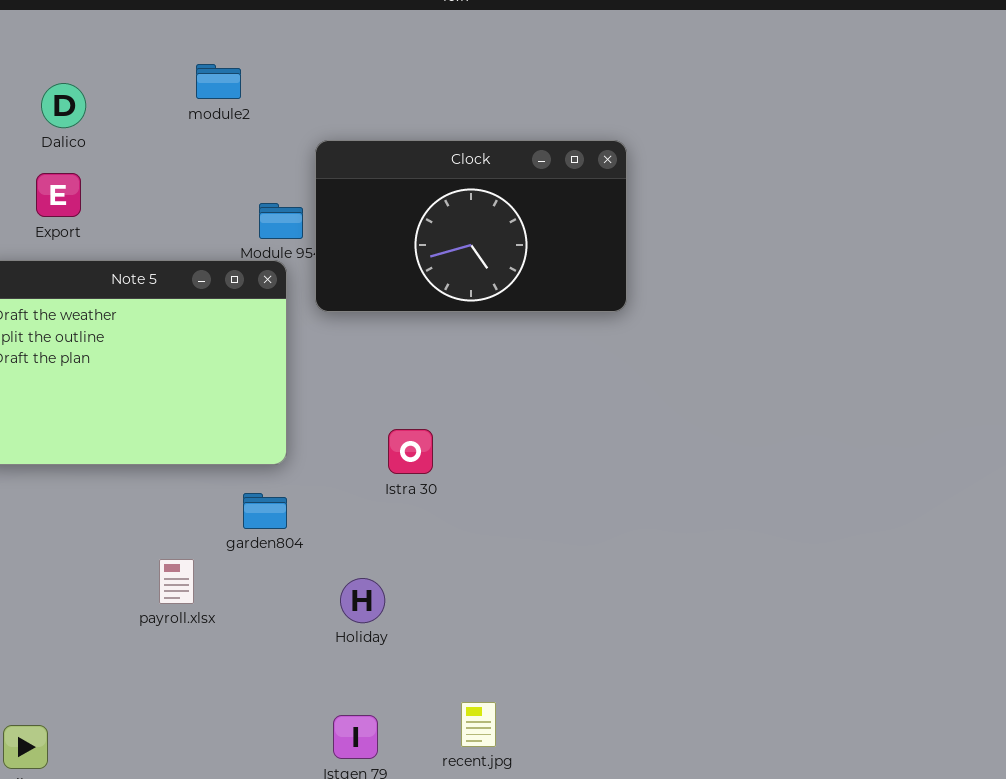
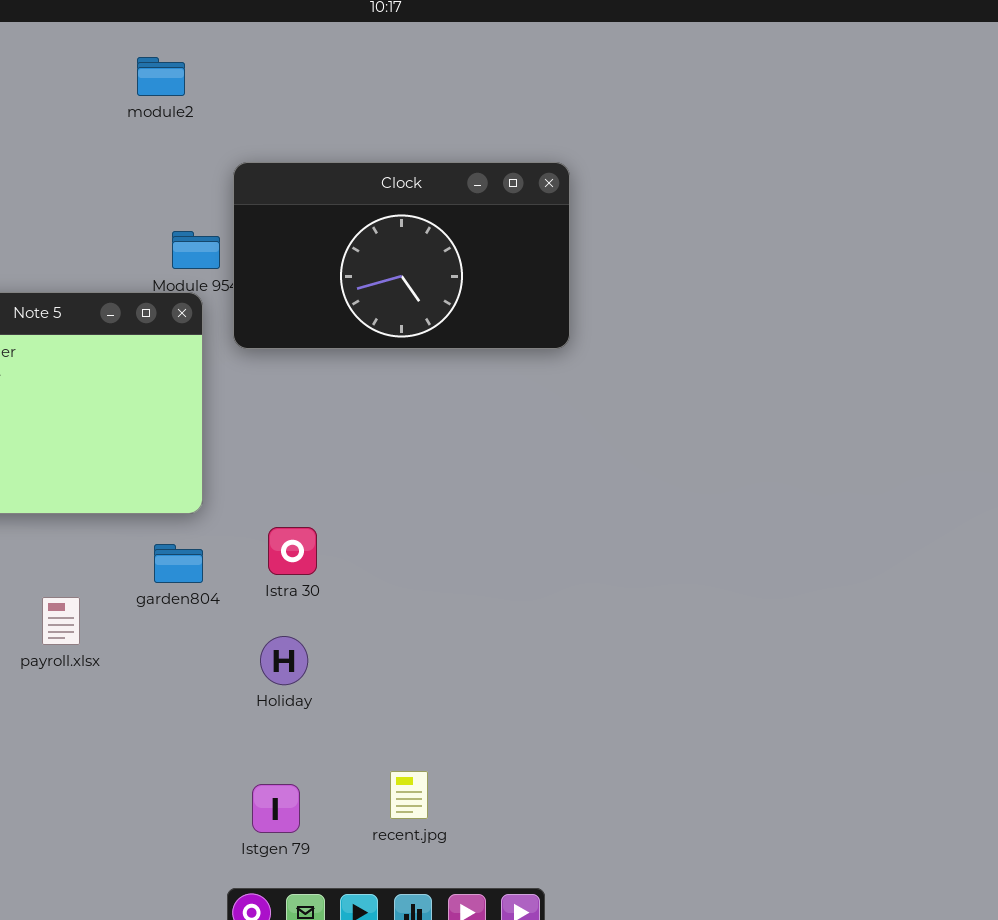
module2: [196,64,241,99] -> [137,57,185,96], moved
Istra 30: [388,429,433,474] -> [268,527,317,575], moved
payroll.xlsx: [159,559,194,604] -> [42,597,80,645], moved

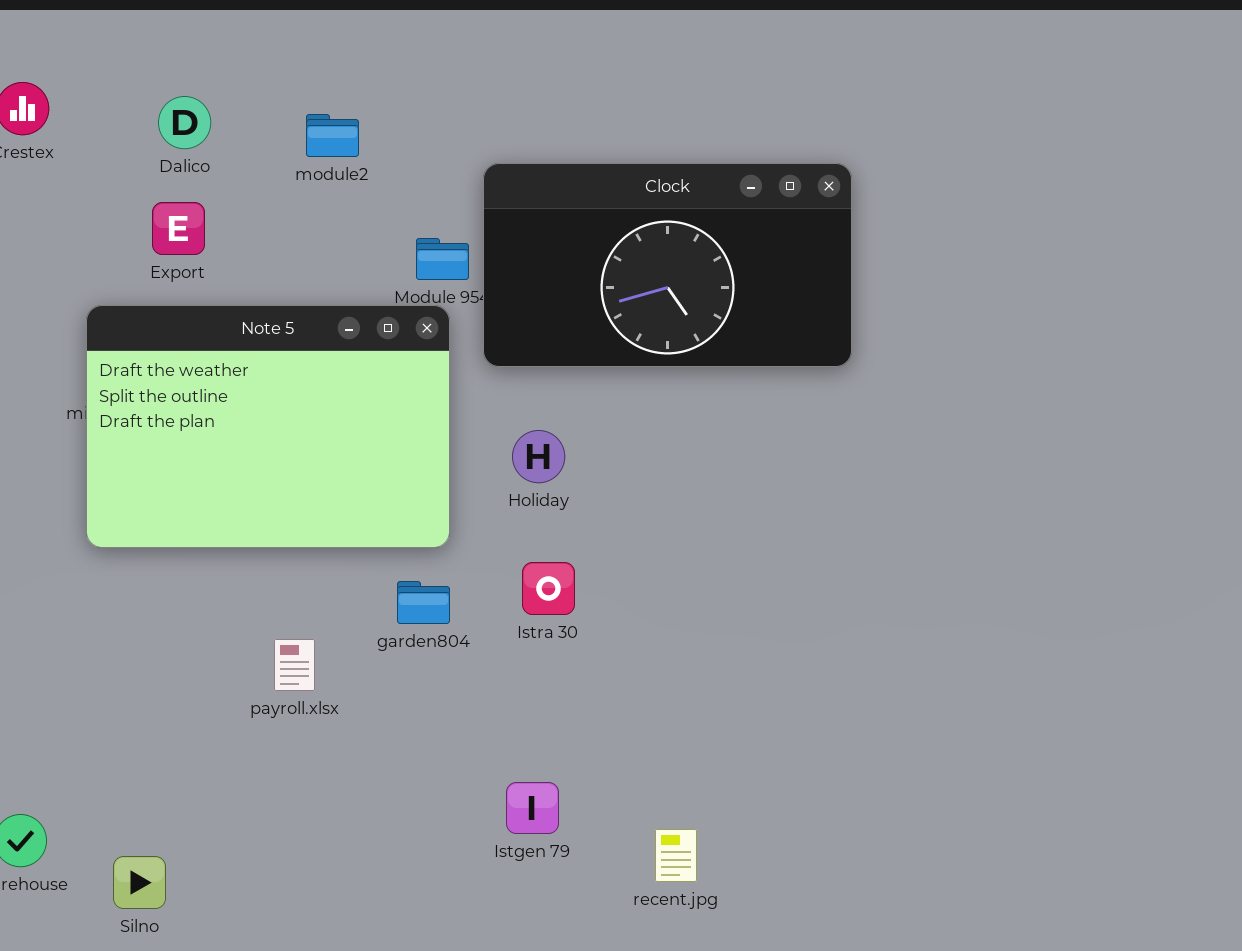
module2: [137,57,185,96] -> [306,114,359,157], moved
Holiday: [260,636,308,685] -> [512,430,565,483], moved
Istgen 79: [252,784,300,833] -> [506,782,559,834], moved

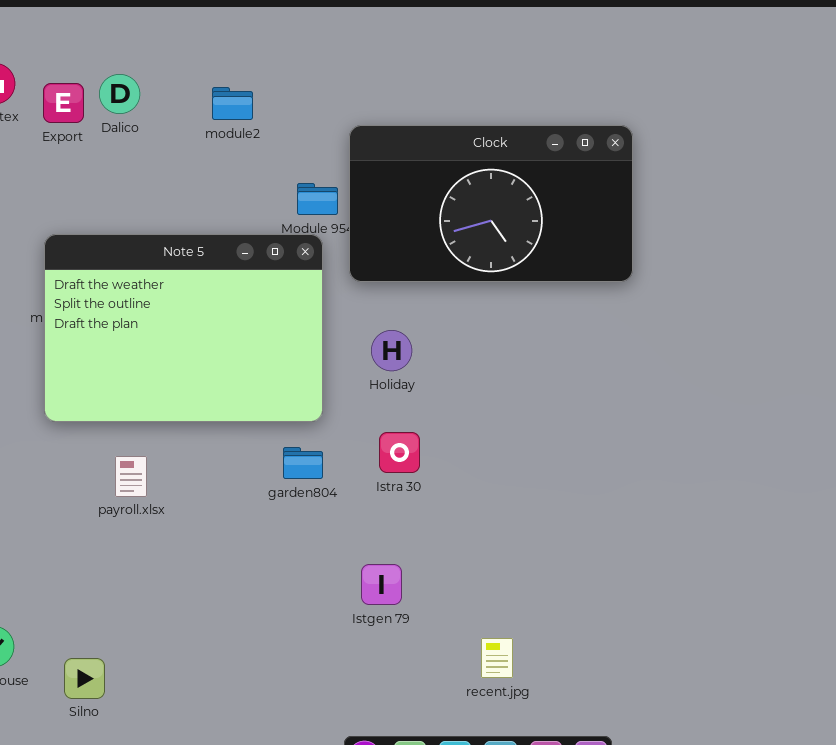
Export: [152,202,205,255] -> [43,83,84,123], moved
payroll.xlsx: [274,639,315,691] -> [115,456,147,497], moved
Istgen 79: [506,782,559,834] -> [361,564,402,605], moved

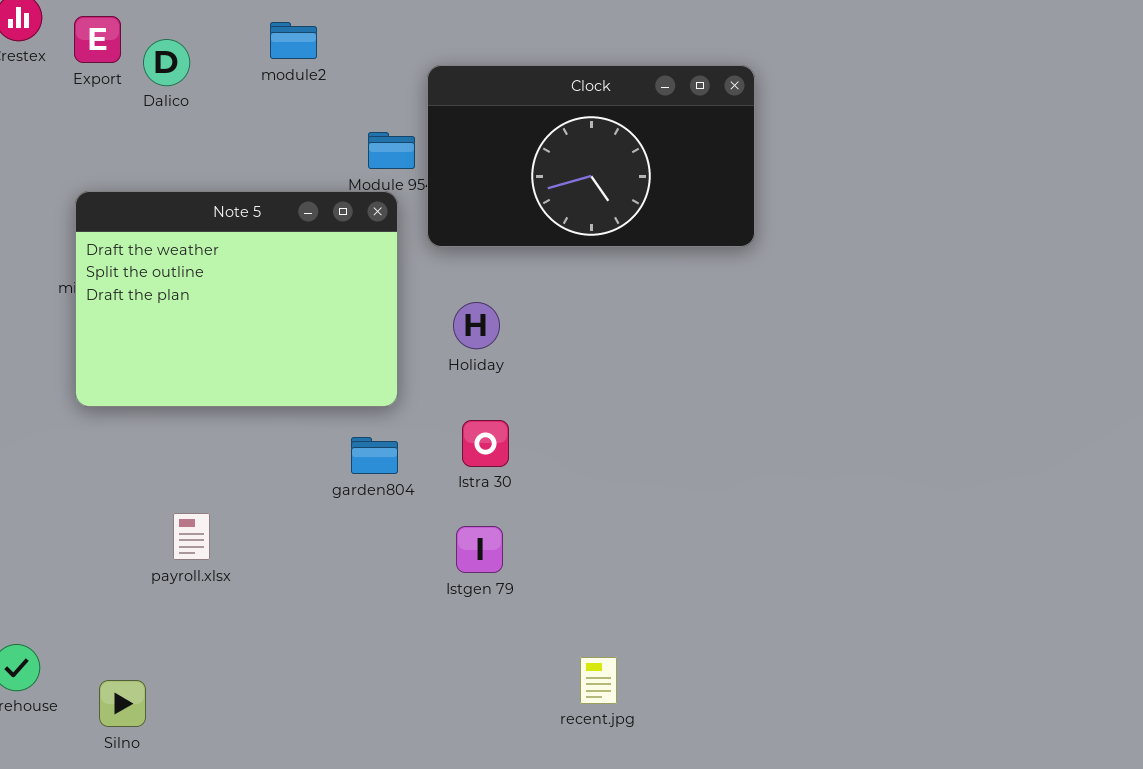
Dalico: [99,74,140,114] -> [143,39,190,86], moved
payroll.xlsx: [115,456,147,497] -> [173,513,210,560], moved
Istgen 79: [361,564,402,605] -> [456,526,503,573], moved

